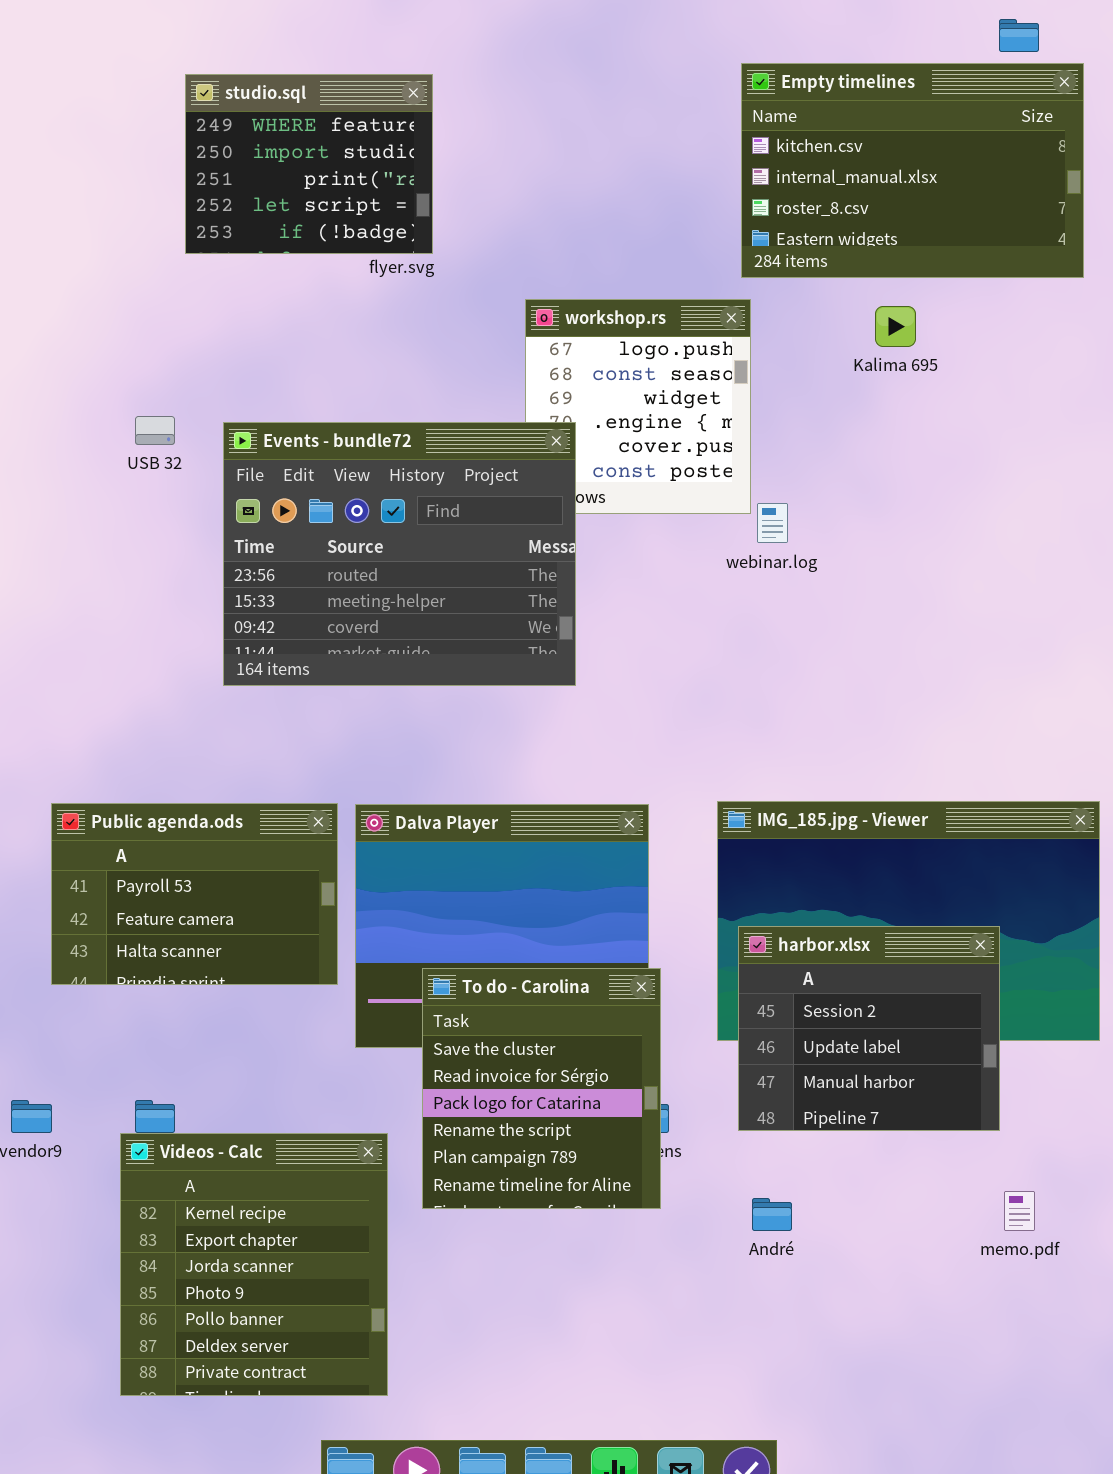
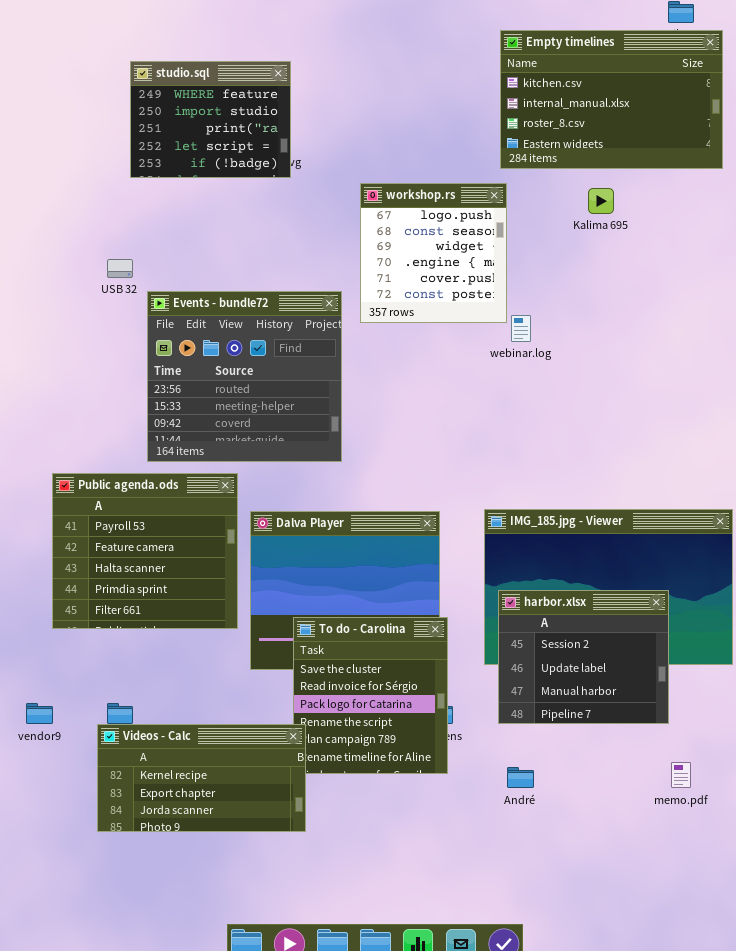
studio.sql: [185,74,433,254] -> [130,61,291,178], moved
Events - bundle72: [223,422,576,686] -> [147,291,342,462], moved, resized
Public agenda.ods: [51,803,338,985] -> [52,473,238,629], resized
Videos - Calc: [120,1133,388,1396] -> [97,724,306,832], resized

